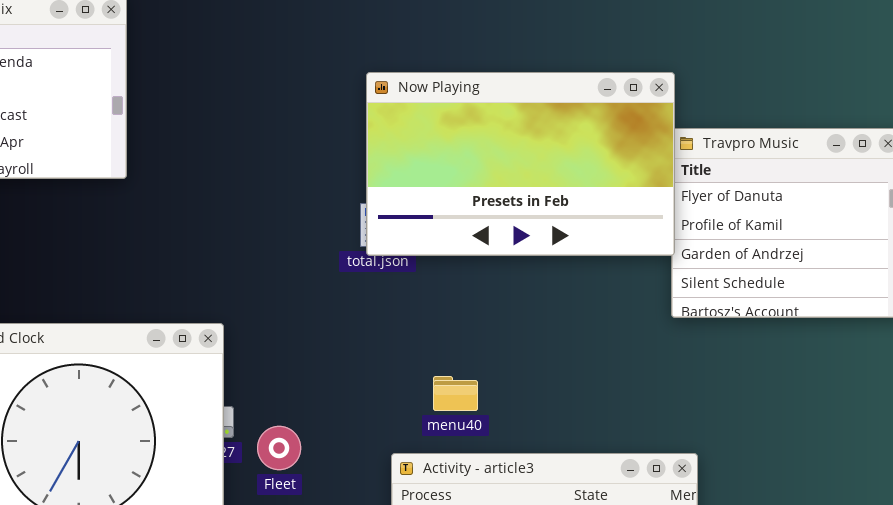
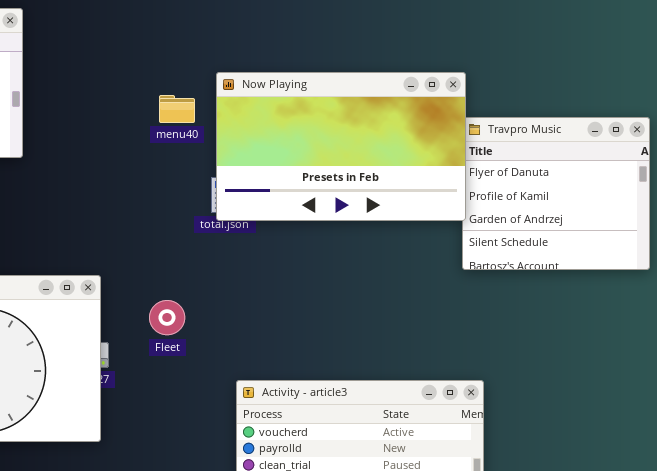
menu40: [433,376,478,411] -> [159,95,195,123], moved
Fleet: [257,426,301,470] -> [149,300,185,335], moved

